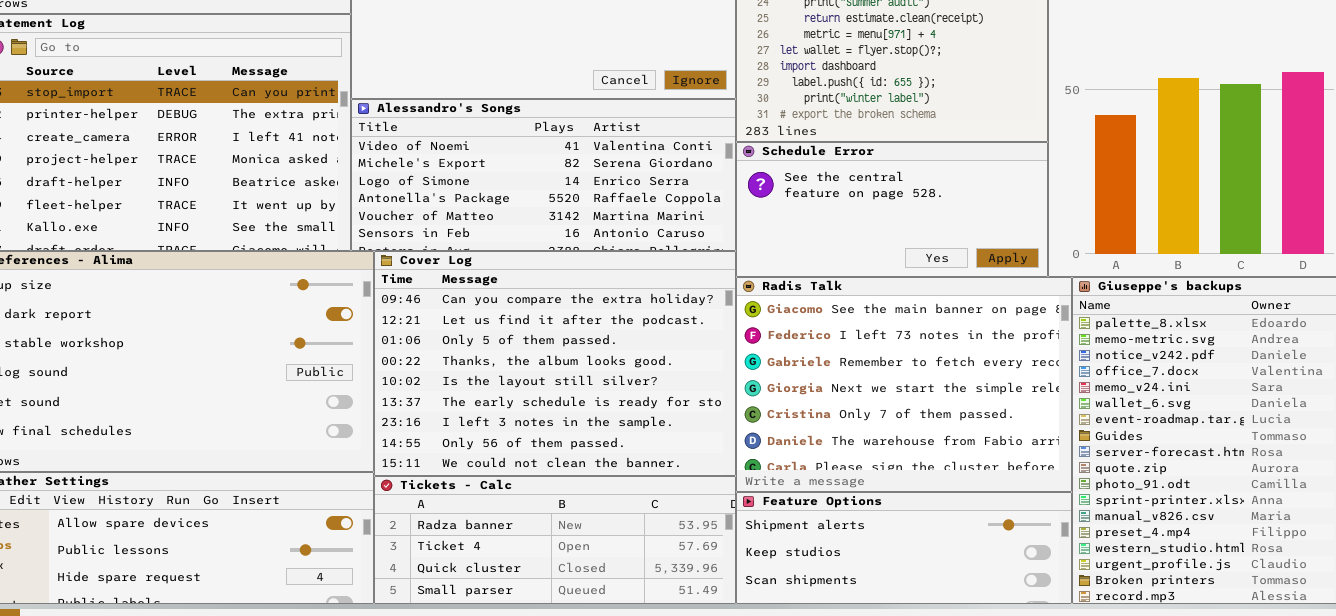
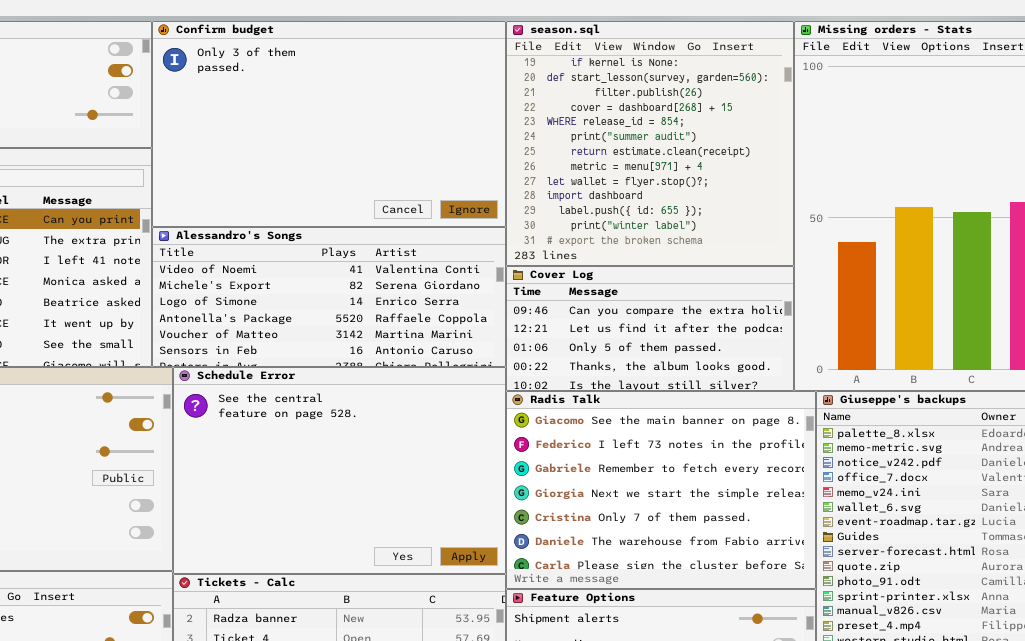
Schedule Error: [736,142,1048,277] -> [173,367,506,574], moved, resized
Cover Log: [374,251,736,476] -> [506,266,794,391], moved, resized

